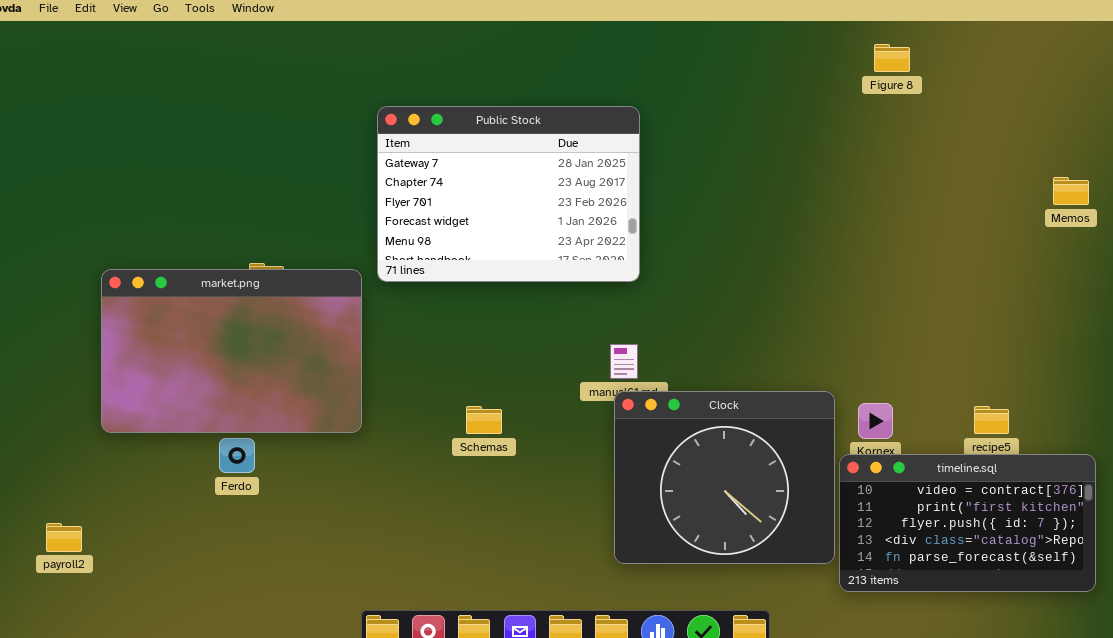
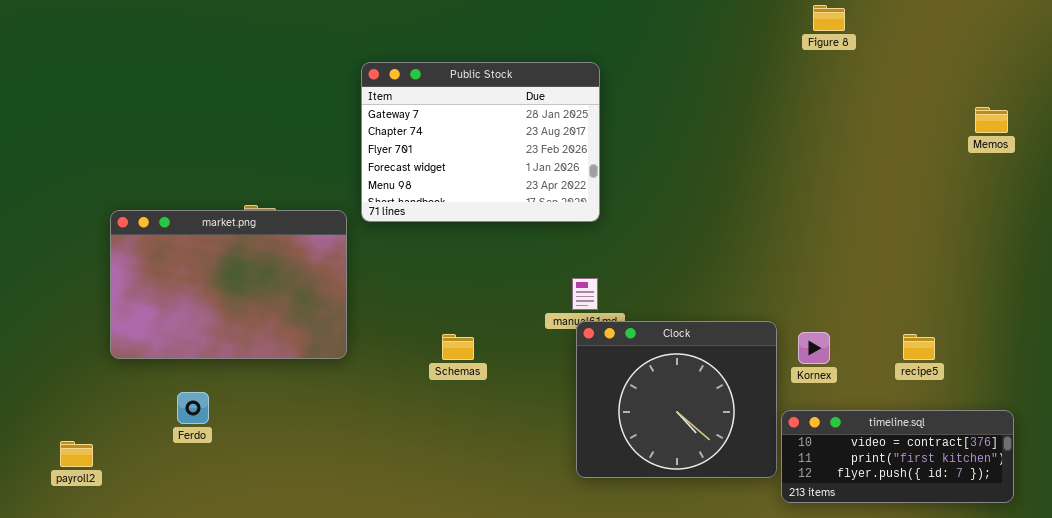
Memos: [1053,177,1089,205] -> [975,107,1008,133], moved
Ferdo: [219,438,255,473] -> [177,392,209,424], moved
timeline.sql: [839,454,1096,592] -> [781,410,1014,503], resized

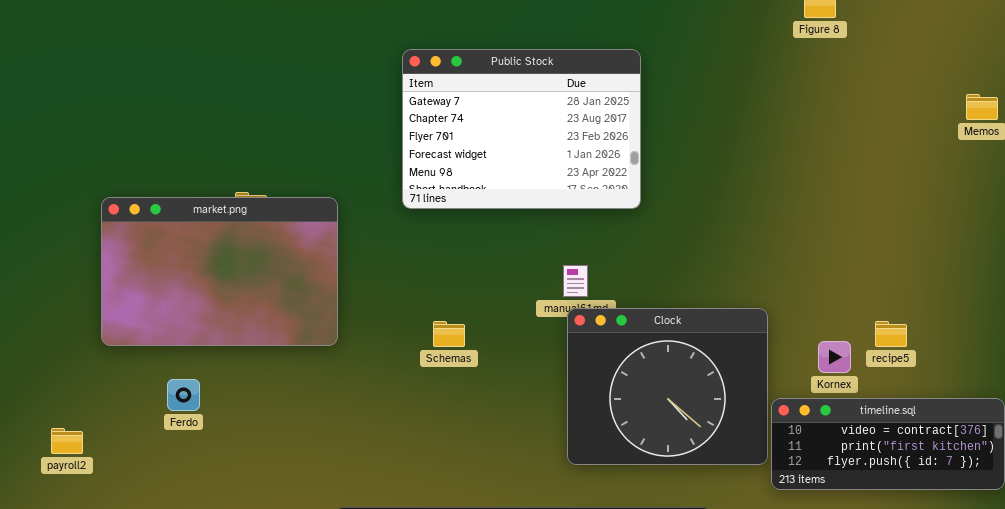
Public Stock: [361,62,600,222] -> [402,49,641,209], moved
Kornex: [798,332,830,364] -> [818,341,851,373], moved
recipe5: [903,334,935,360] -> [875,321,907,347], moved

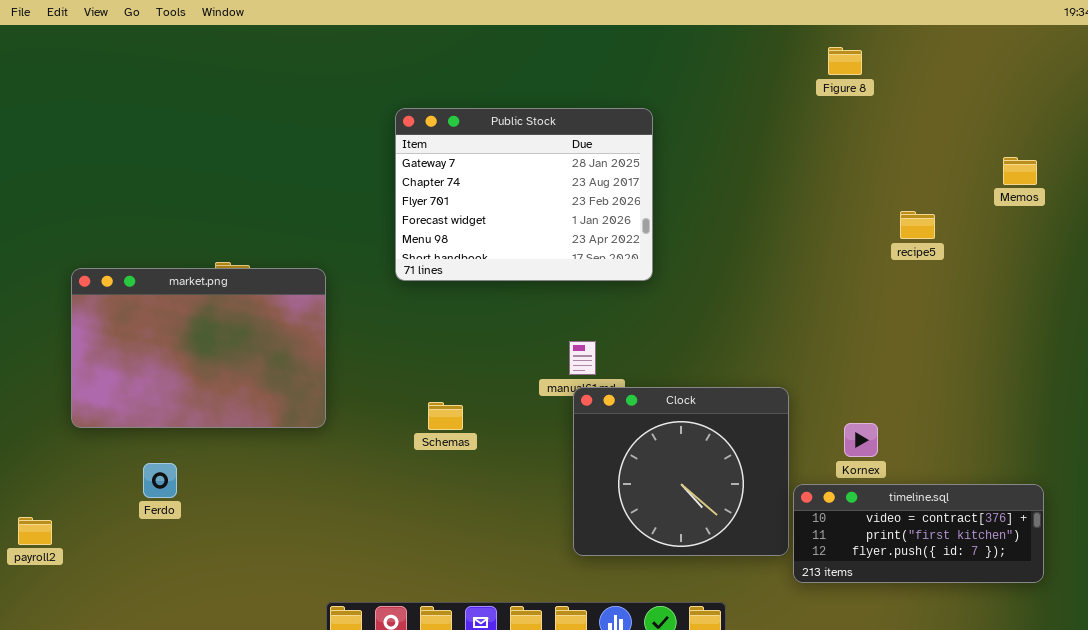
recipe5: [875,321,907,347] -> [900,211,935,239], moved

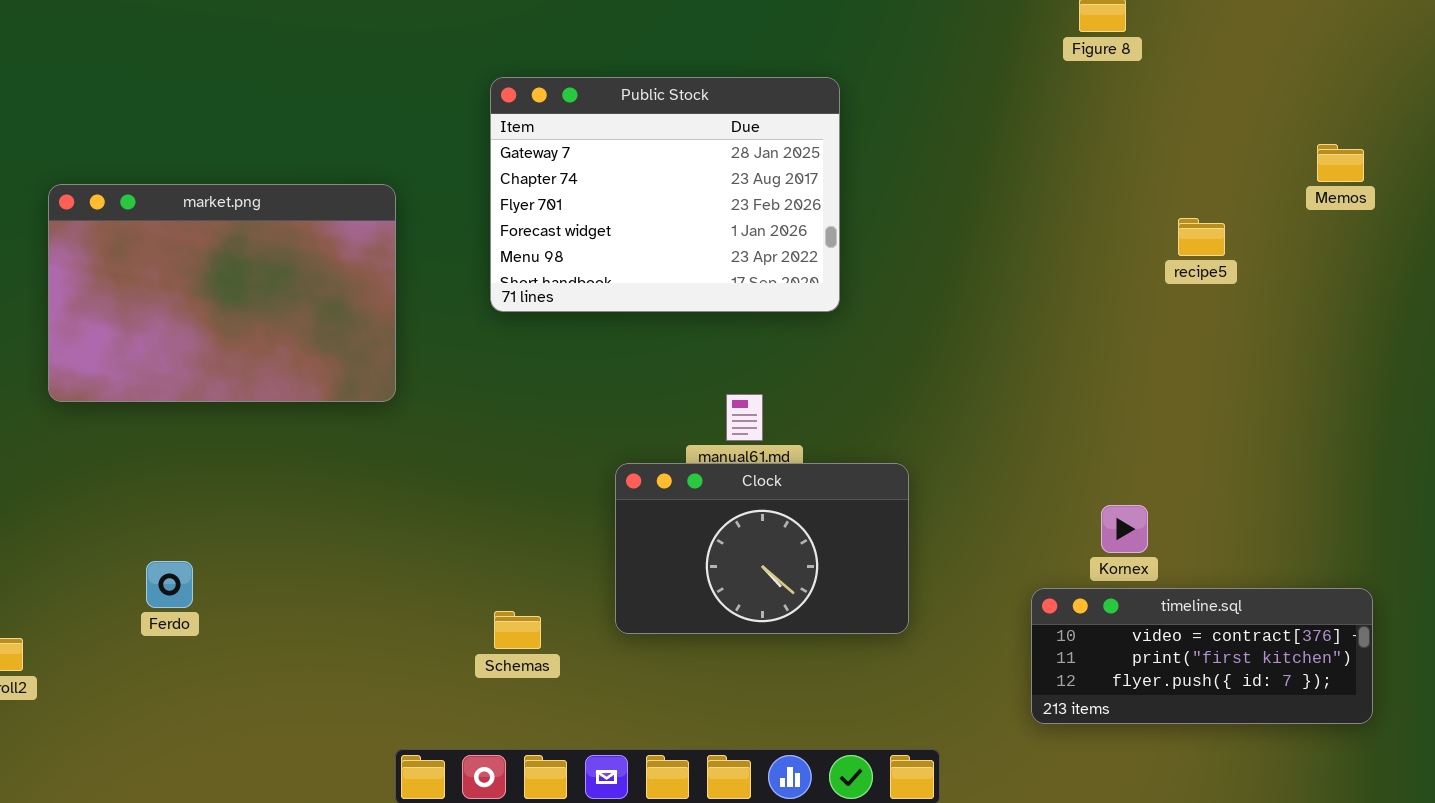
market.png: [71,268,326,428] -> [48,184,396,402], moved
Clock: [573,387,789,556] -> [615,463,909,634], moved, resized
Schemas: [428,402,463,430] -> [494,611,541,649], moved

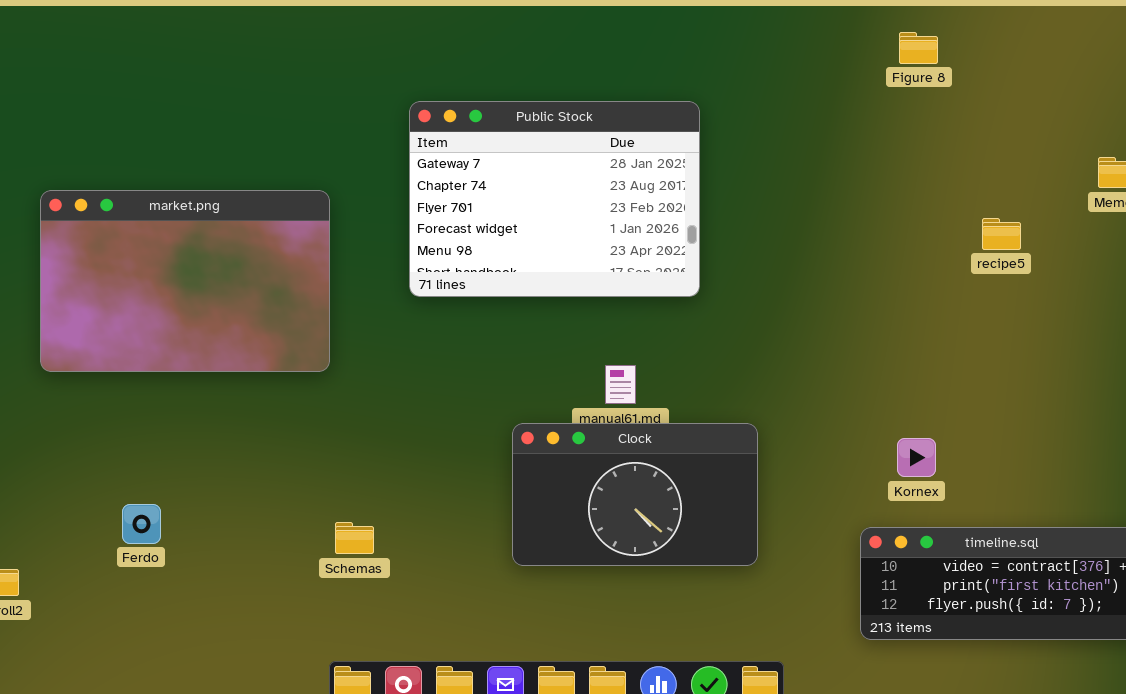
Kornex: [1101,505,1148,553] -> [897,438,936,477], moved
Schemas: [494,611,541,649] -> [335,522,374,554], moved

